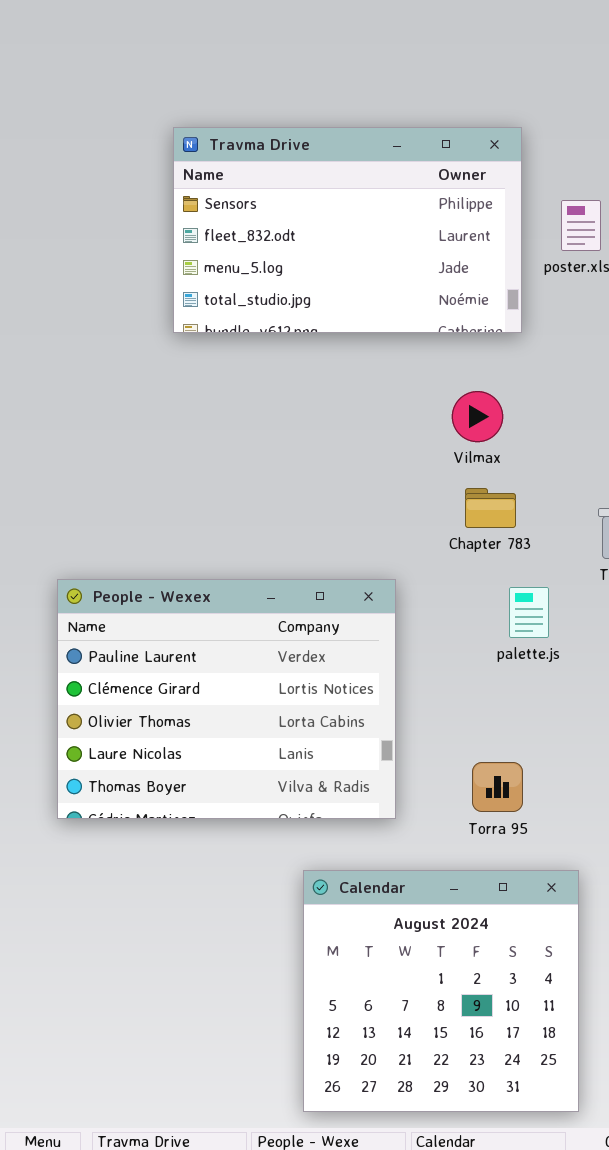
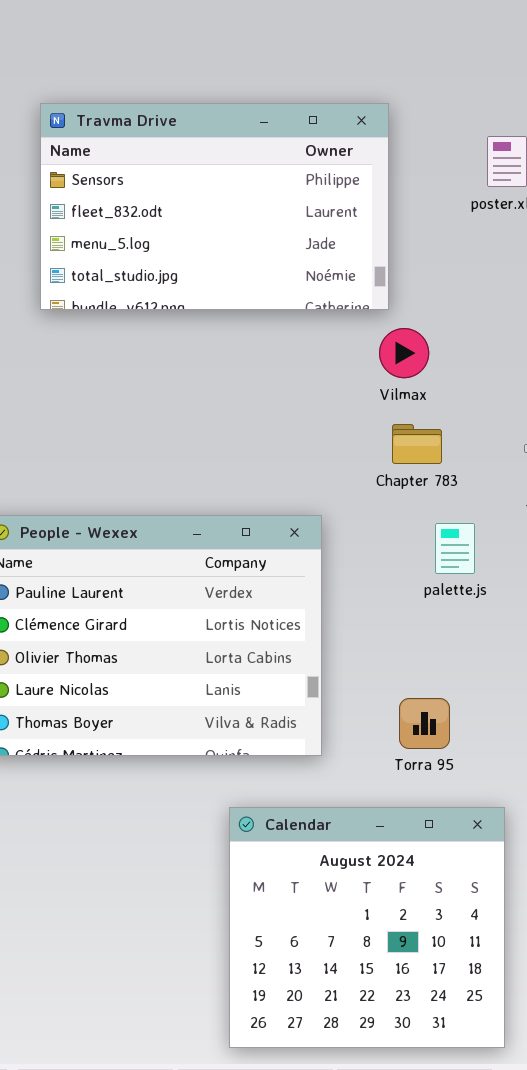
Travma Drive: [173,127,522,333] -> [40,103,389,310], moved

